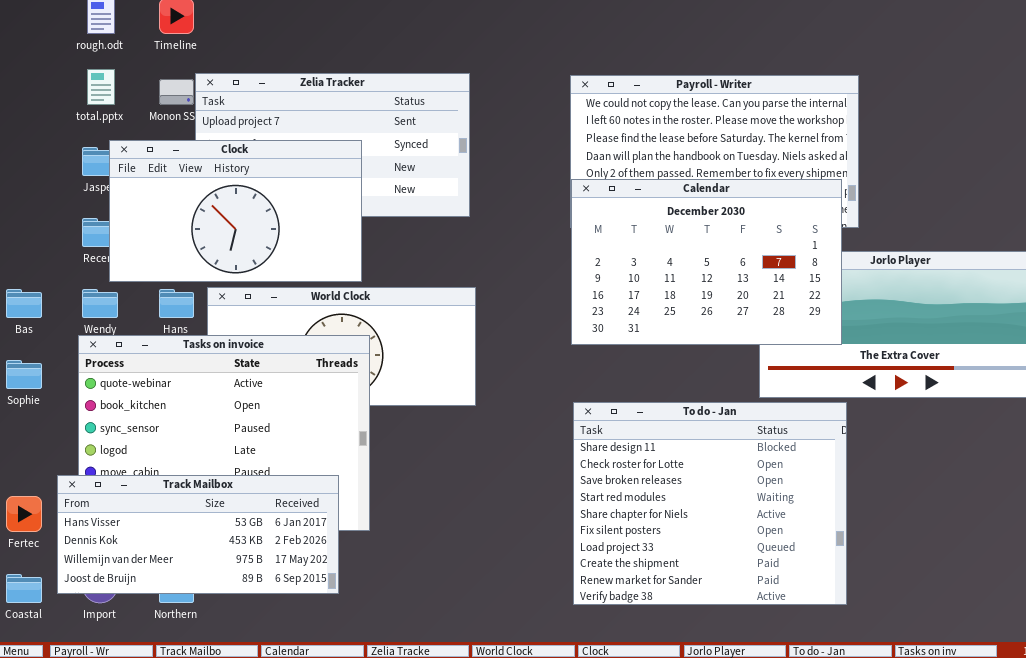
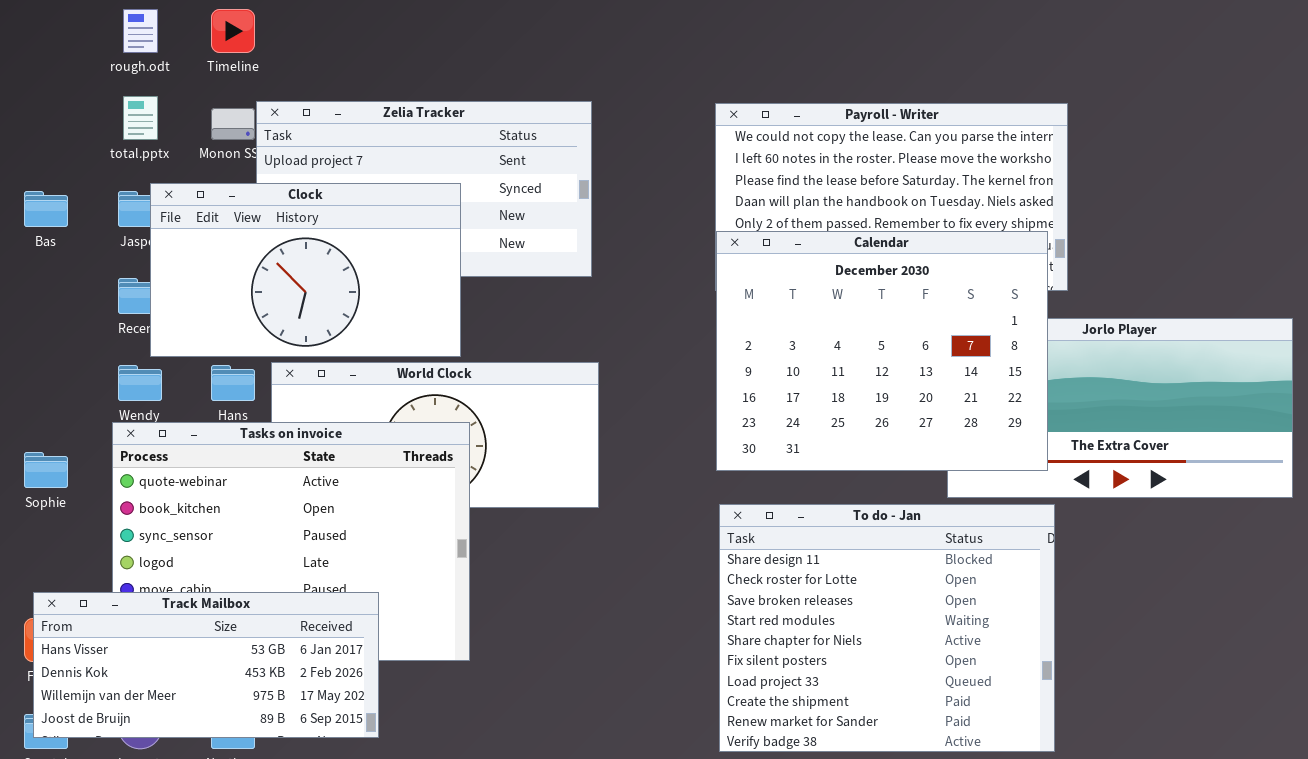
Calendar: [571,179,842,345] -> [716,231,1048,471], resized
Bas: [6,289,42,318] -> [24,191,68,227], moved
Track Mailbox: [57,475,339,594] -> [33,592,379,738], moved

